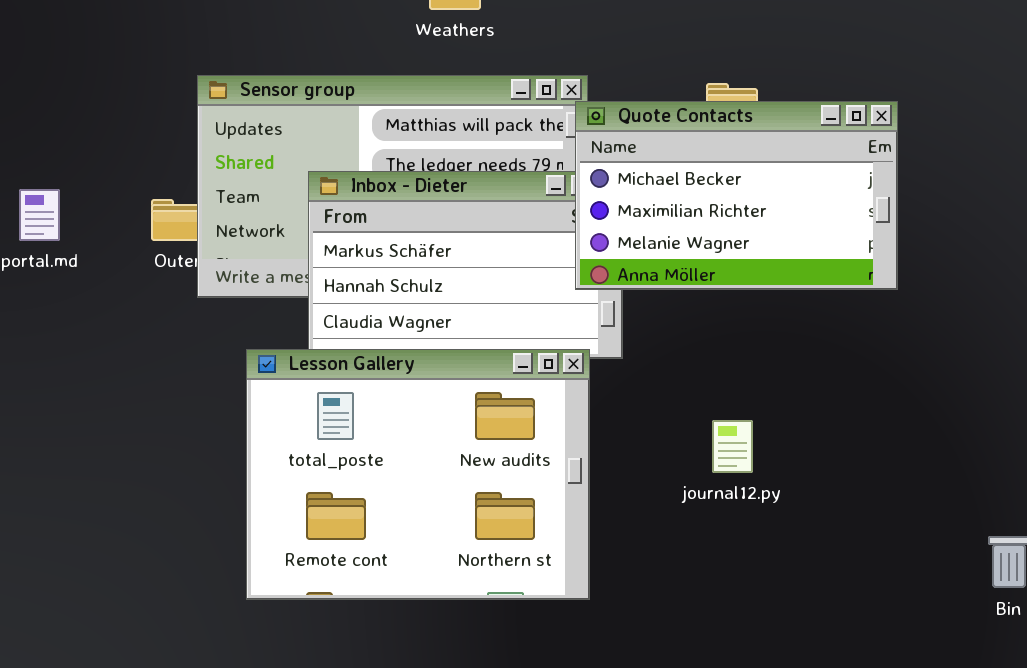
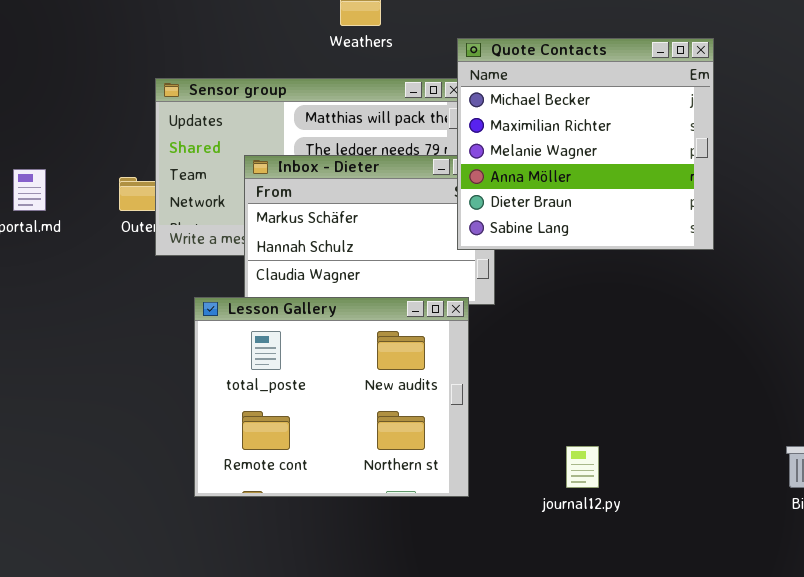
Quote Contacts: [575,101,898,290] -> [457,38,714,250], resized
journal12.py: [712,420,753,473] -> [566,446,599,488], moved

